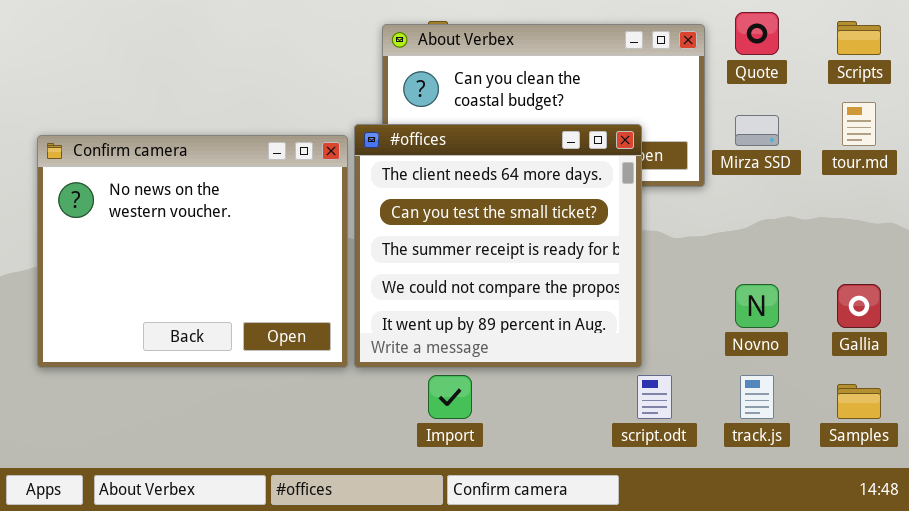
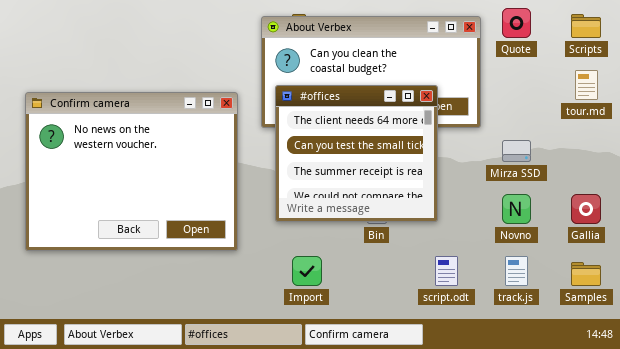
Mirza SSD: [735,115,779,146] -> [502,140,531,162], moved
#offices: [354,124,642,368] -> [275,85,438,222], resized

